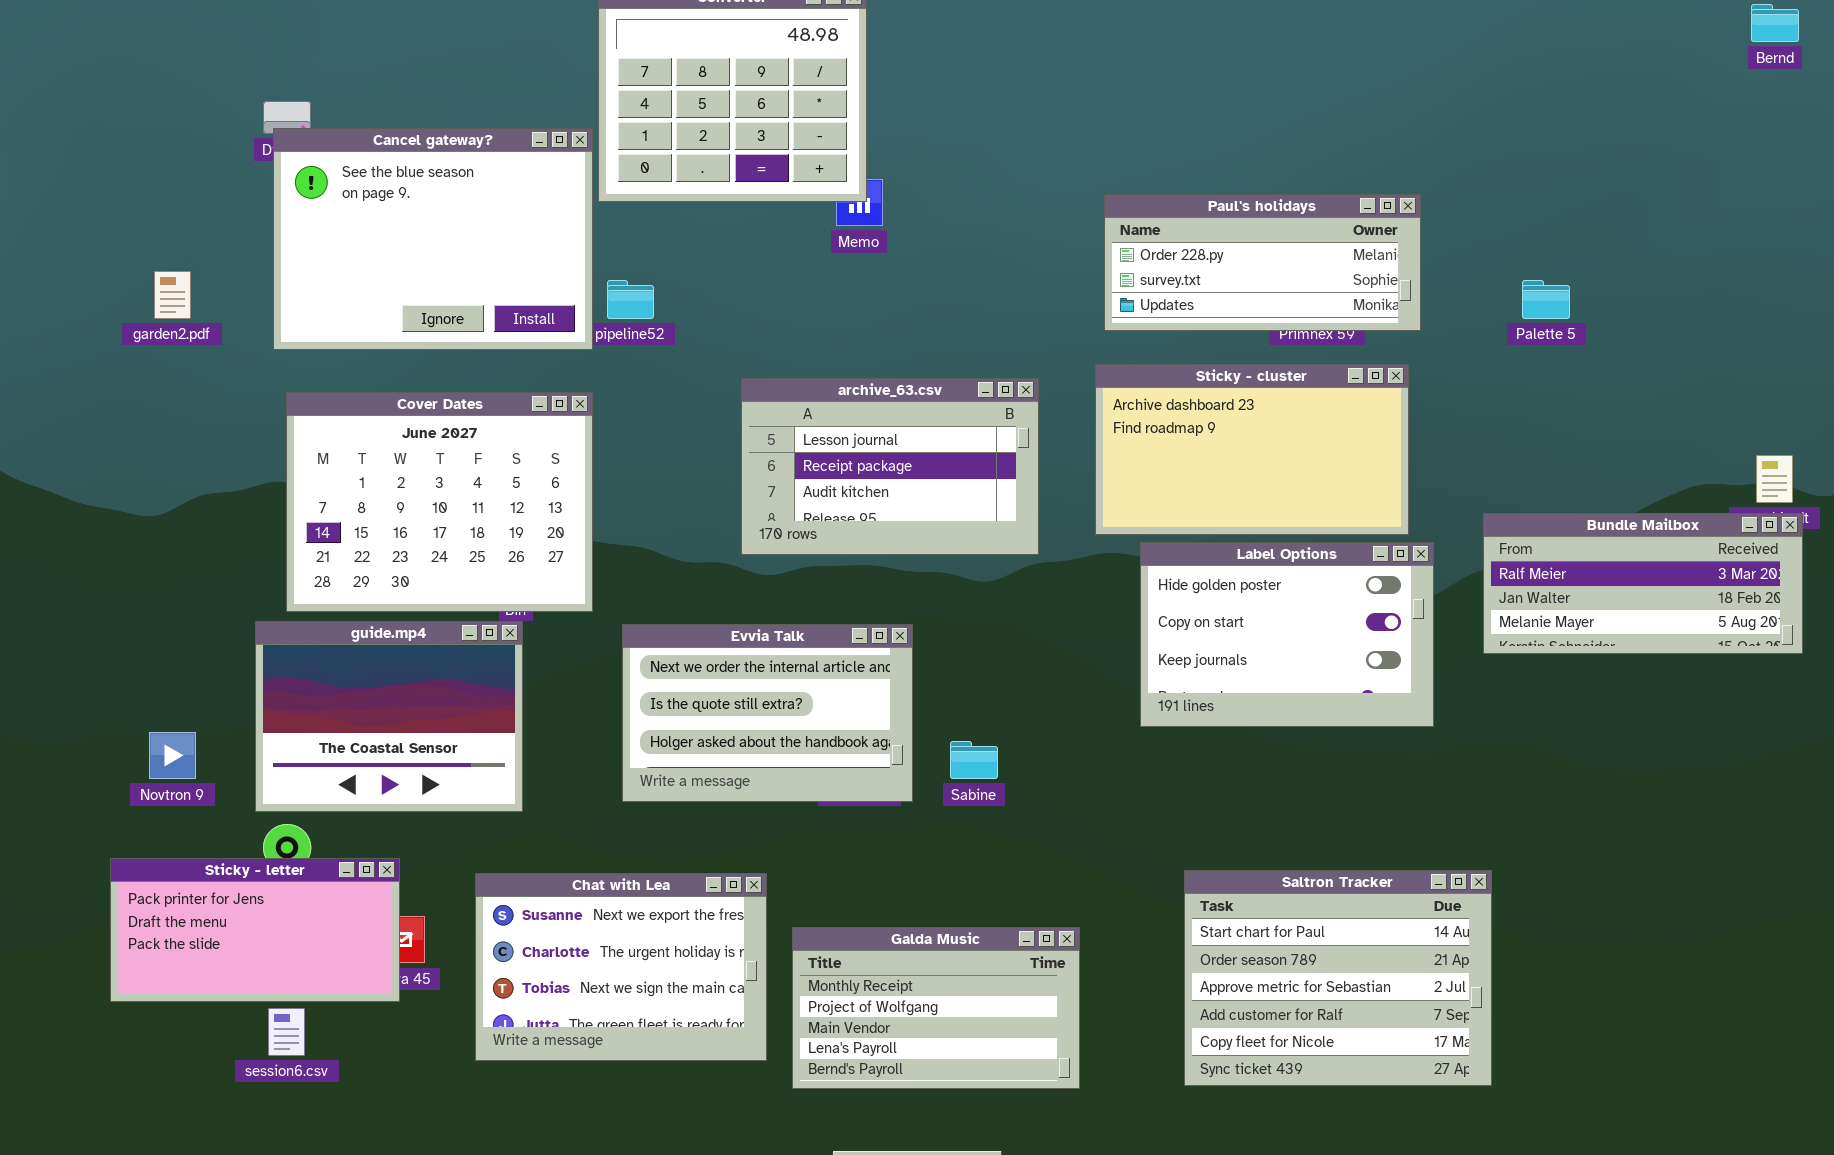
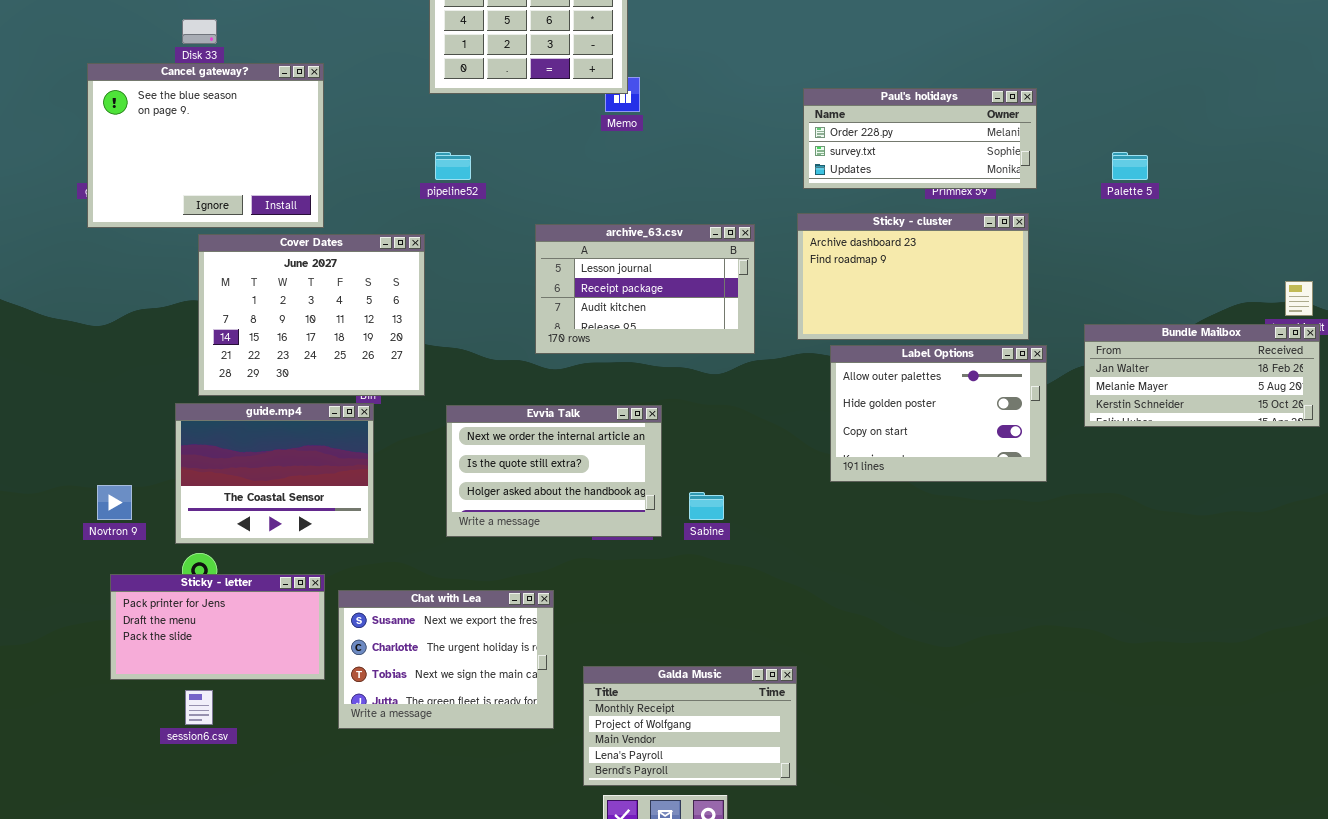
Cancel gateway?: [273,128,593,350] -> [87,63,324,228], moved
Bundle Mailbox: [1483,513,1803,654] -> [1084,324,1320,427], scrolled down 1 row
Label Options: [1140,542,1434,727] -> [830,345,1047,482], scrolled up 1 row
Sticky - letter: [110,858,400,1002] -> [110,574,325,680], moved
Saltron Tracker: [1184,870,1492,1086] -> none, closed
Galda Music: [792,927,1080,1089] -> [583,666,797,786], moved

